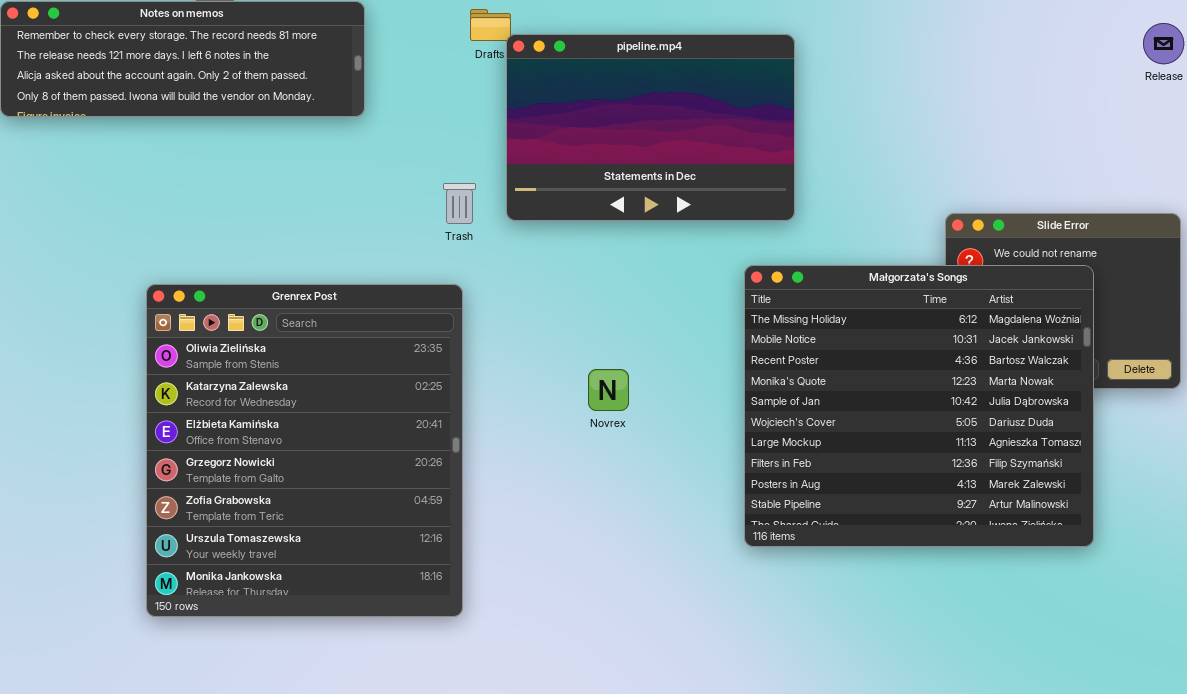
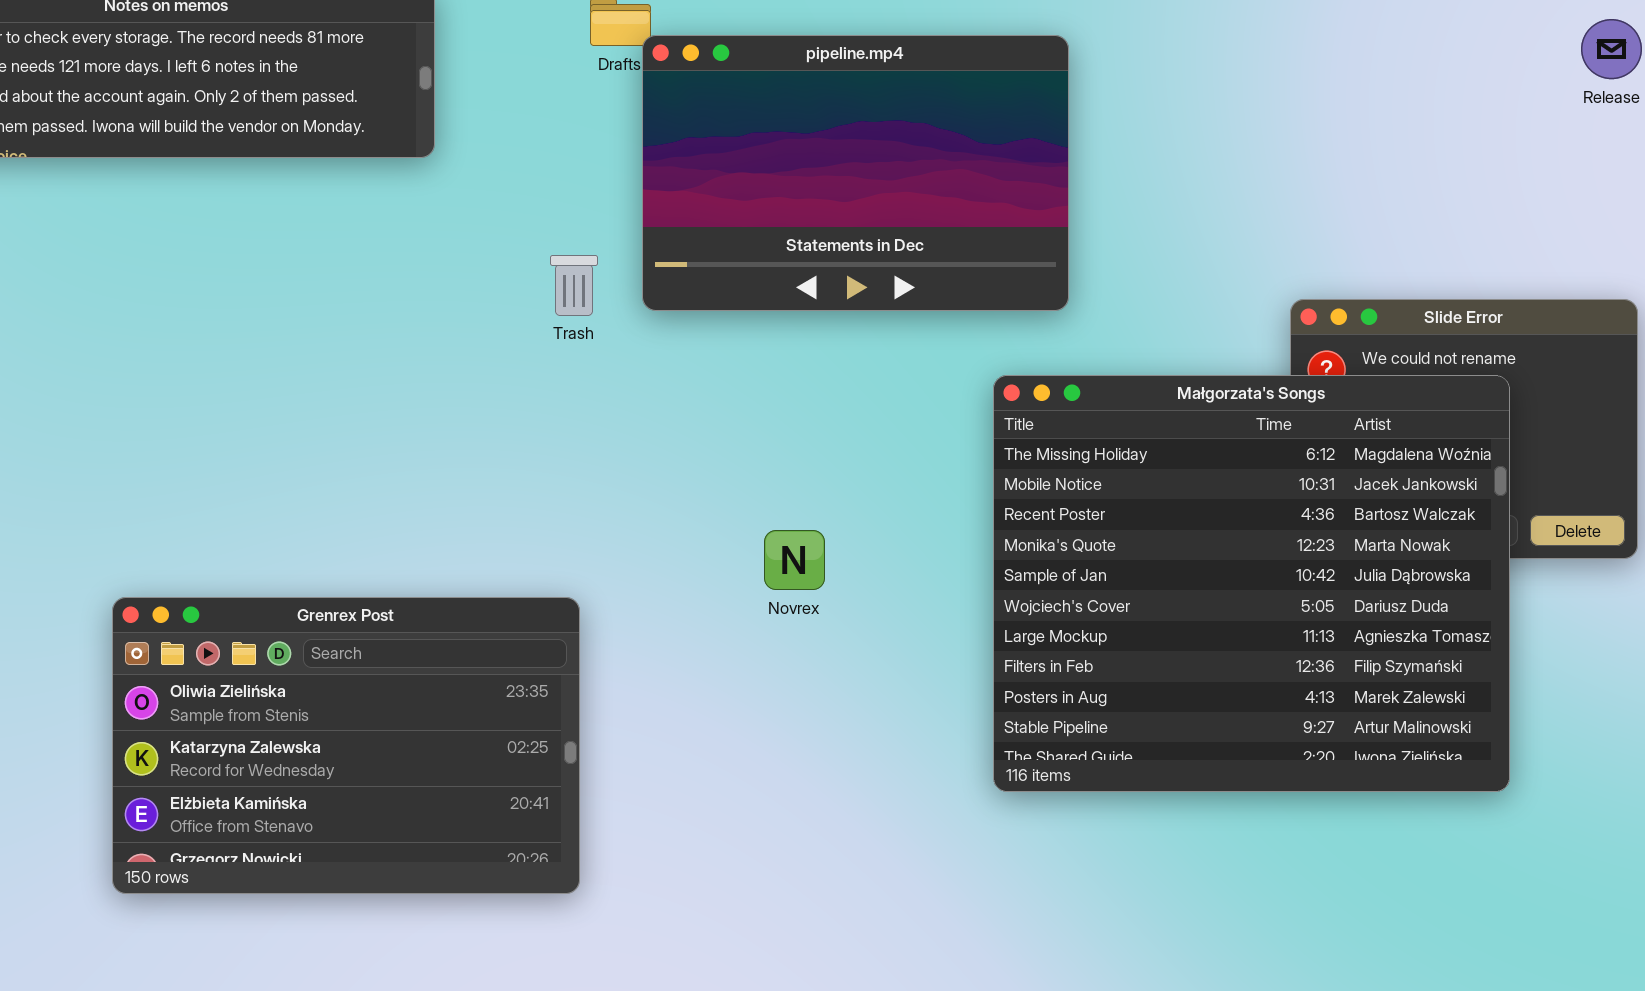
Grenrex Post: [146,284,463,617] -> [112,597,580,894], resized

